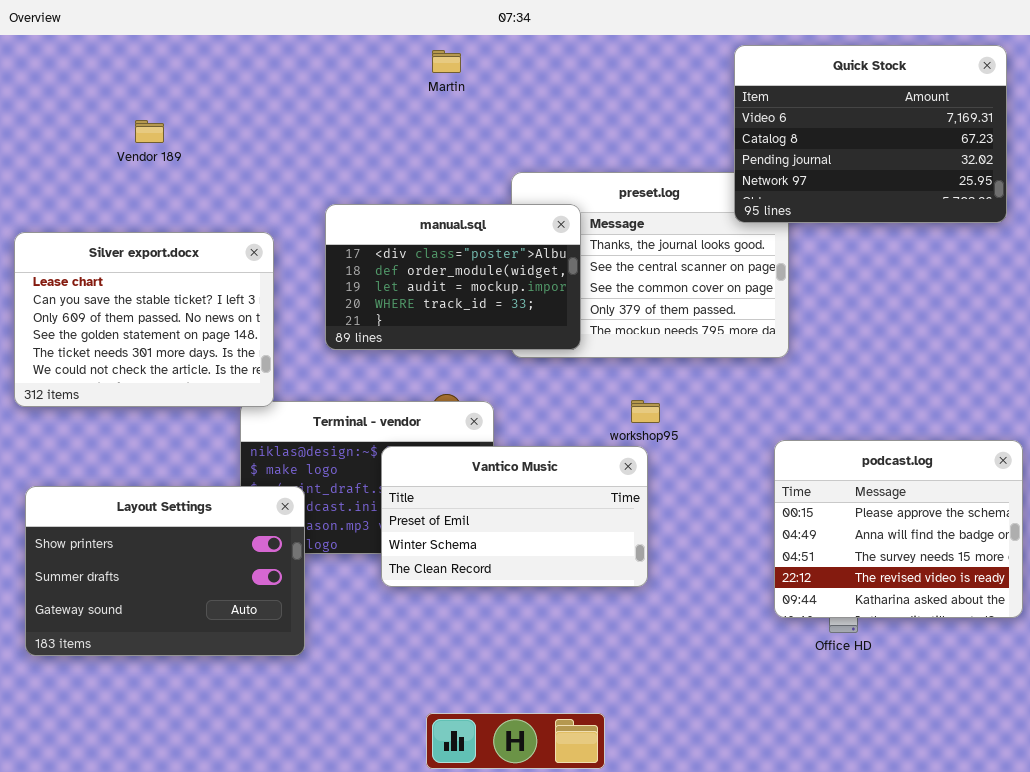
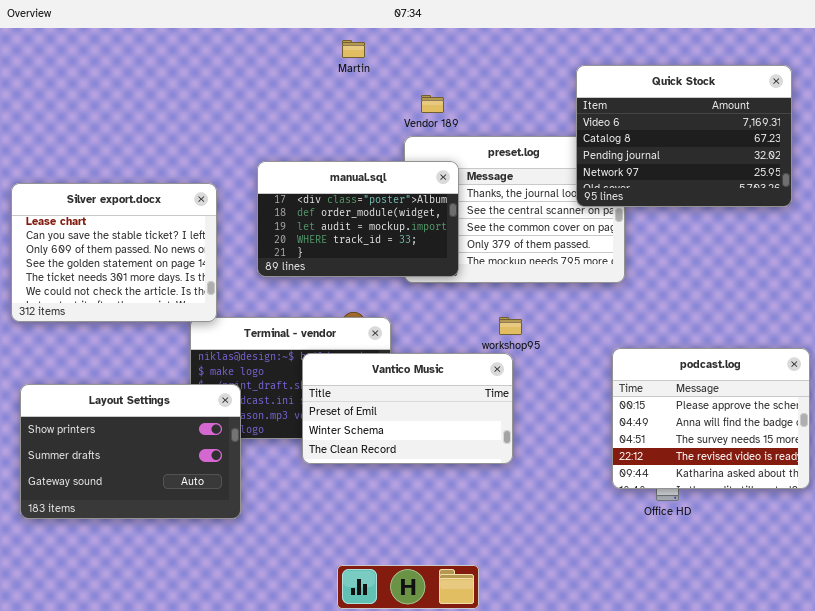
Quick Stock: [734,45,1007,223] -> [576,65,792,207], moved
Vendor 189: [135,120,164,143] -> [421,95,444,113], moved

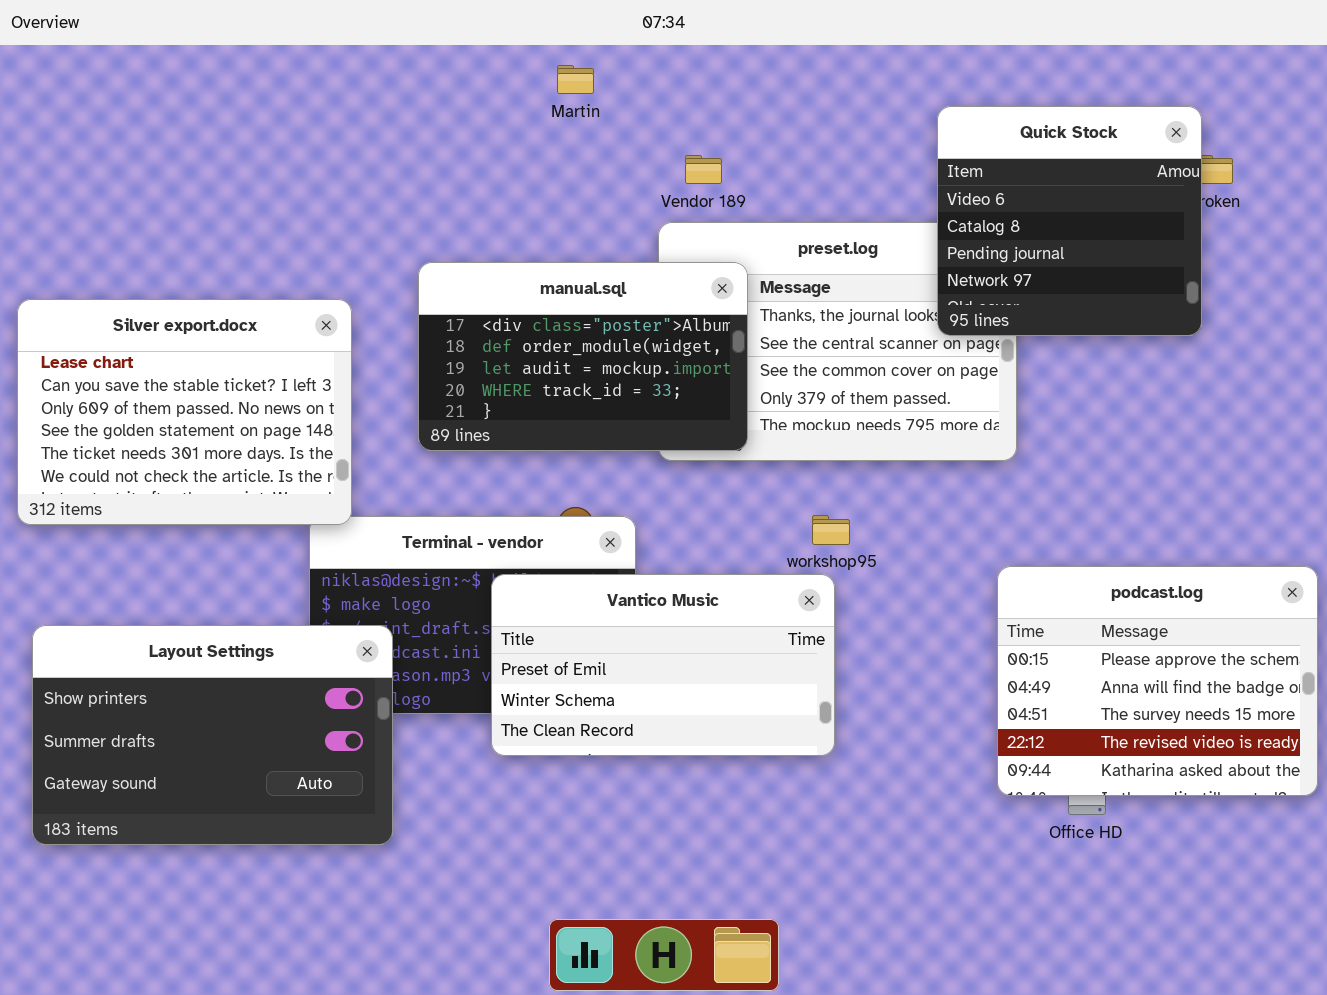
Quick Stock: [576,65,792,207] -> [937,106,1202,336], resized

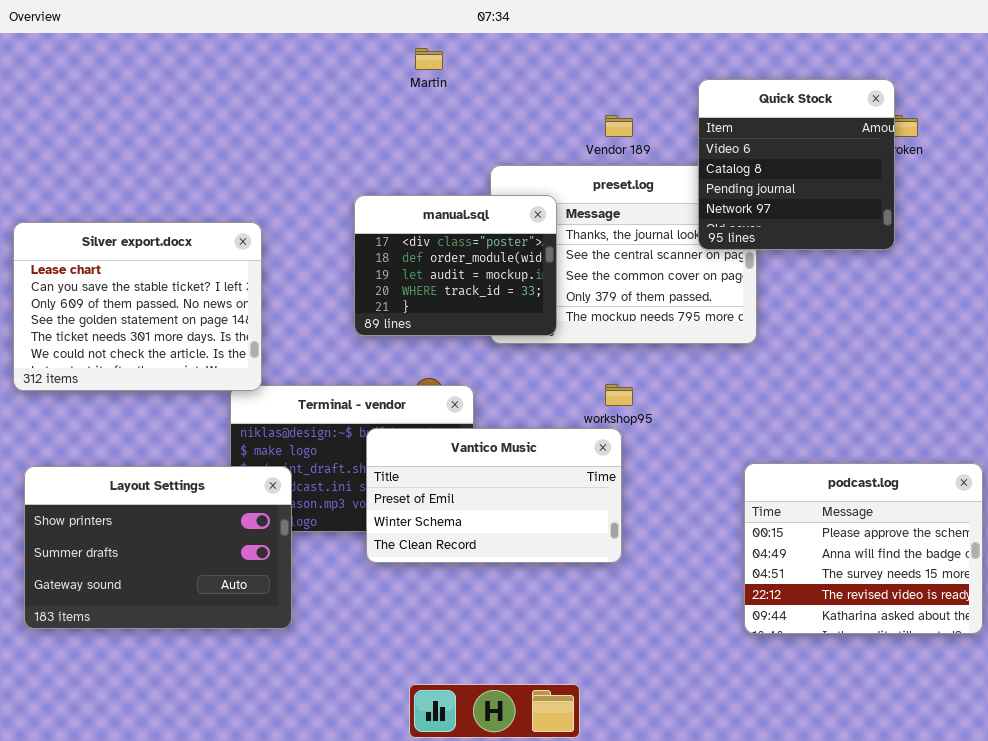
Vendor 189: [685,155,722,184] -> [605,115,633,137], moved
manual.sql: [418,262,748,451] -> [354,195,557,336], resized
podcast.log: [997,566,1318,796] -> [744,463,983,634], moved

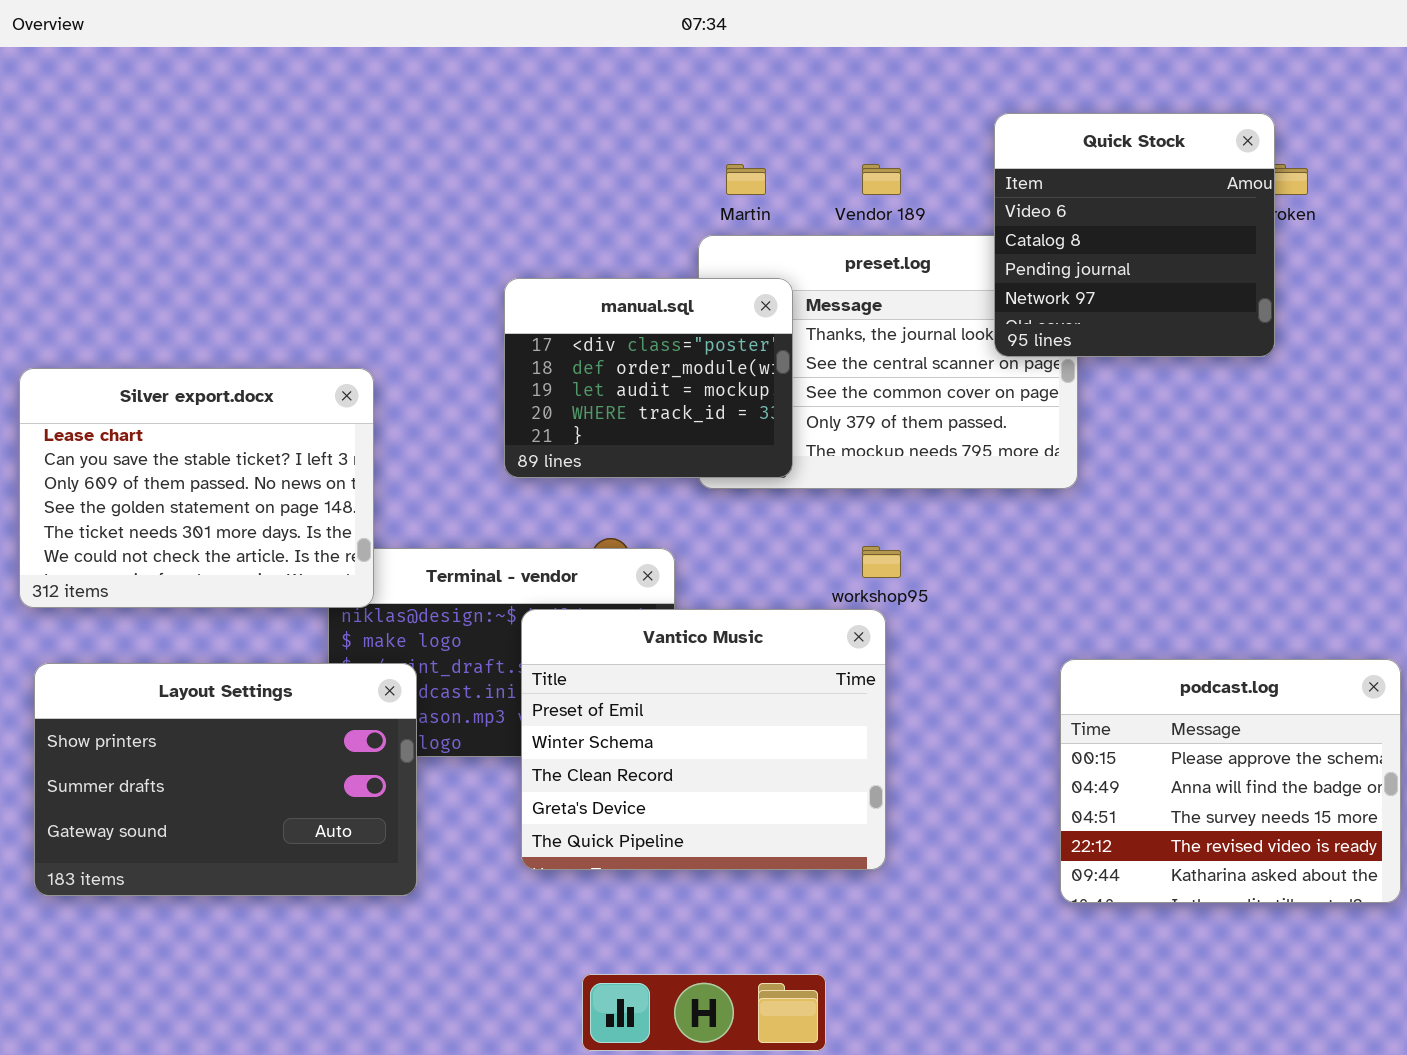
Martin: [415,48,443,70] -> [726,164,766,195], moved
Silver export.docx: [13,222,262,391] -> [19,368,374,608], moved
Vantico Music: [366,428,622,563] -> [521,609,886,870], resized

